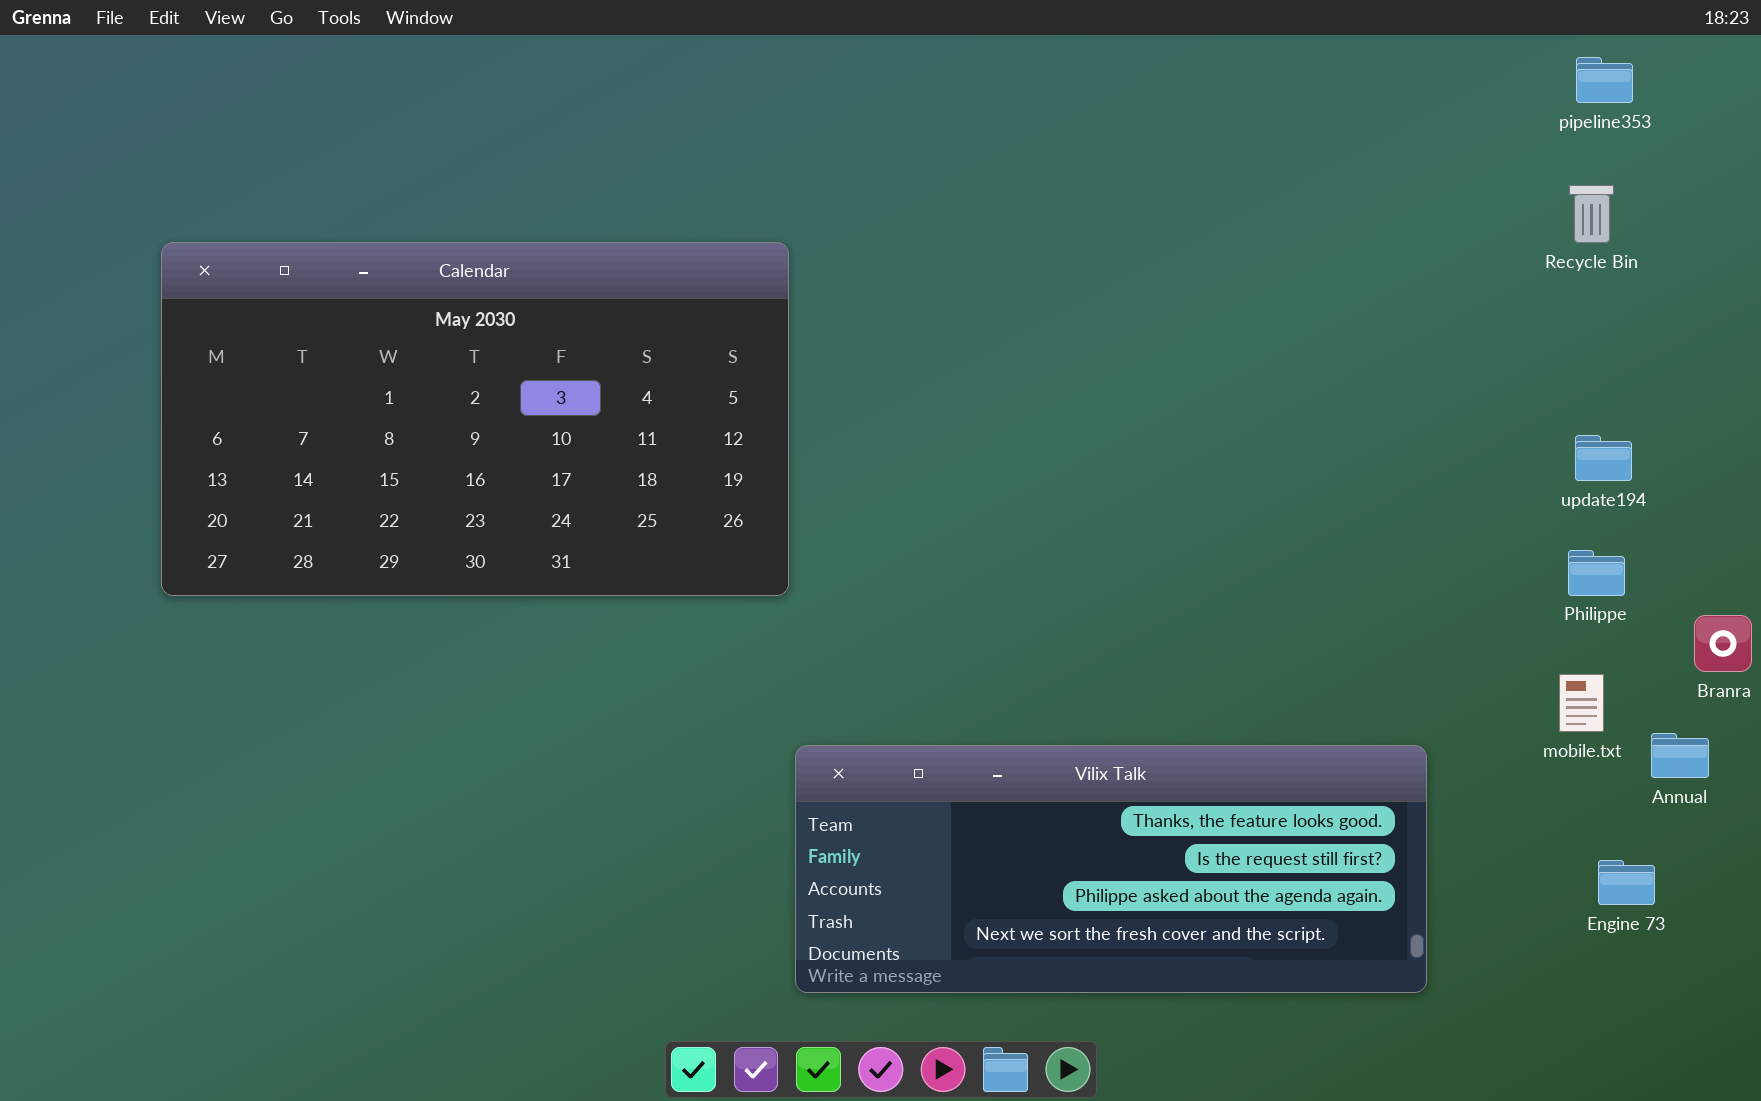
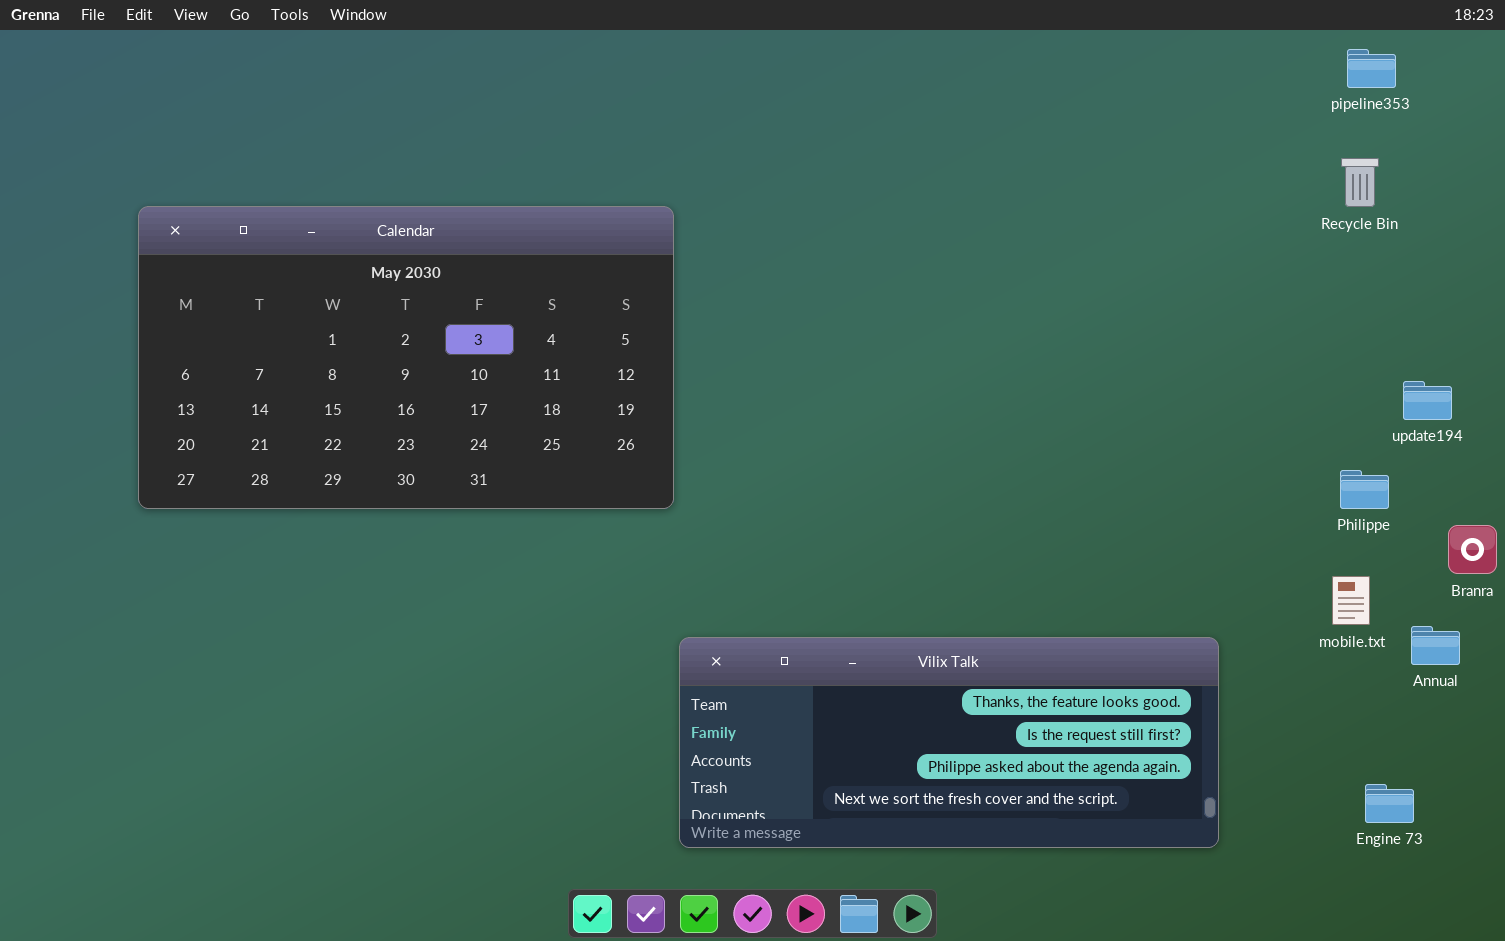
update194: [1575,435,1632,481] -> [1403,381,1452,420], moved
Engine 73: [1598,860,1655,905] -> [1365,784,1414,823], moved

